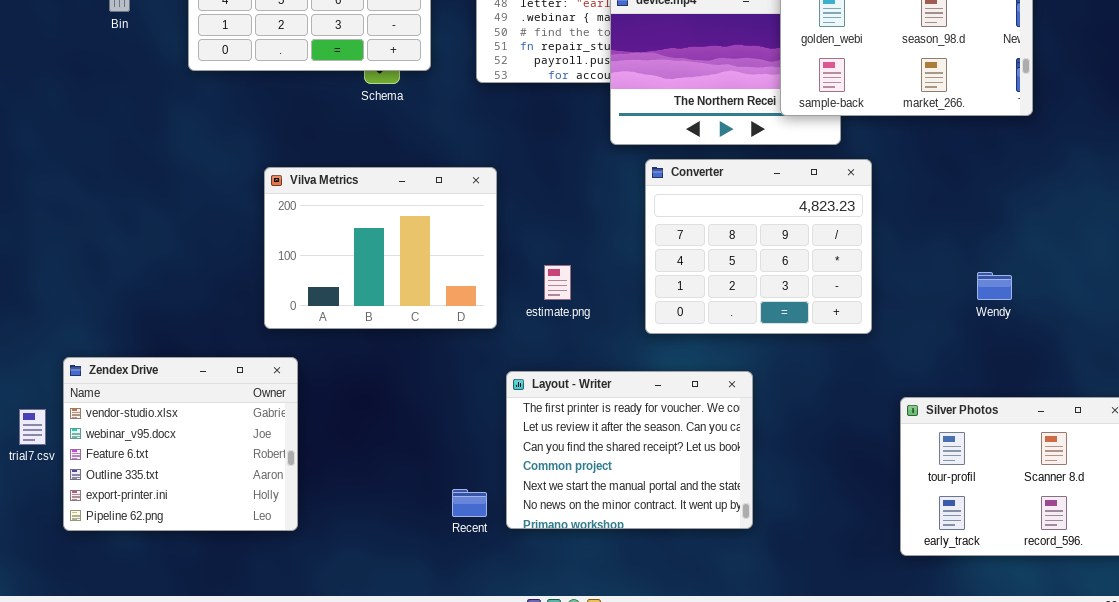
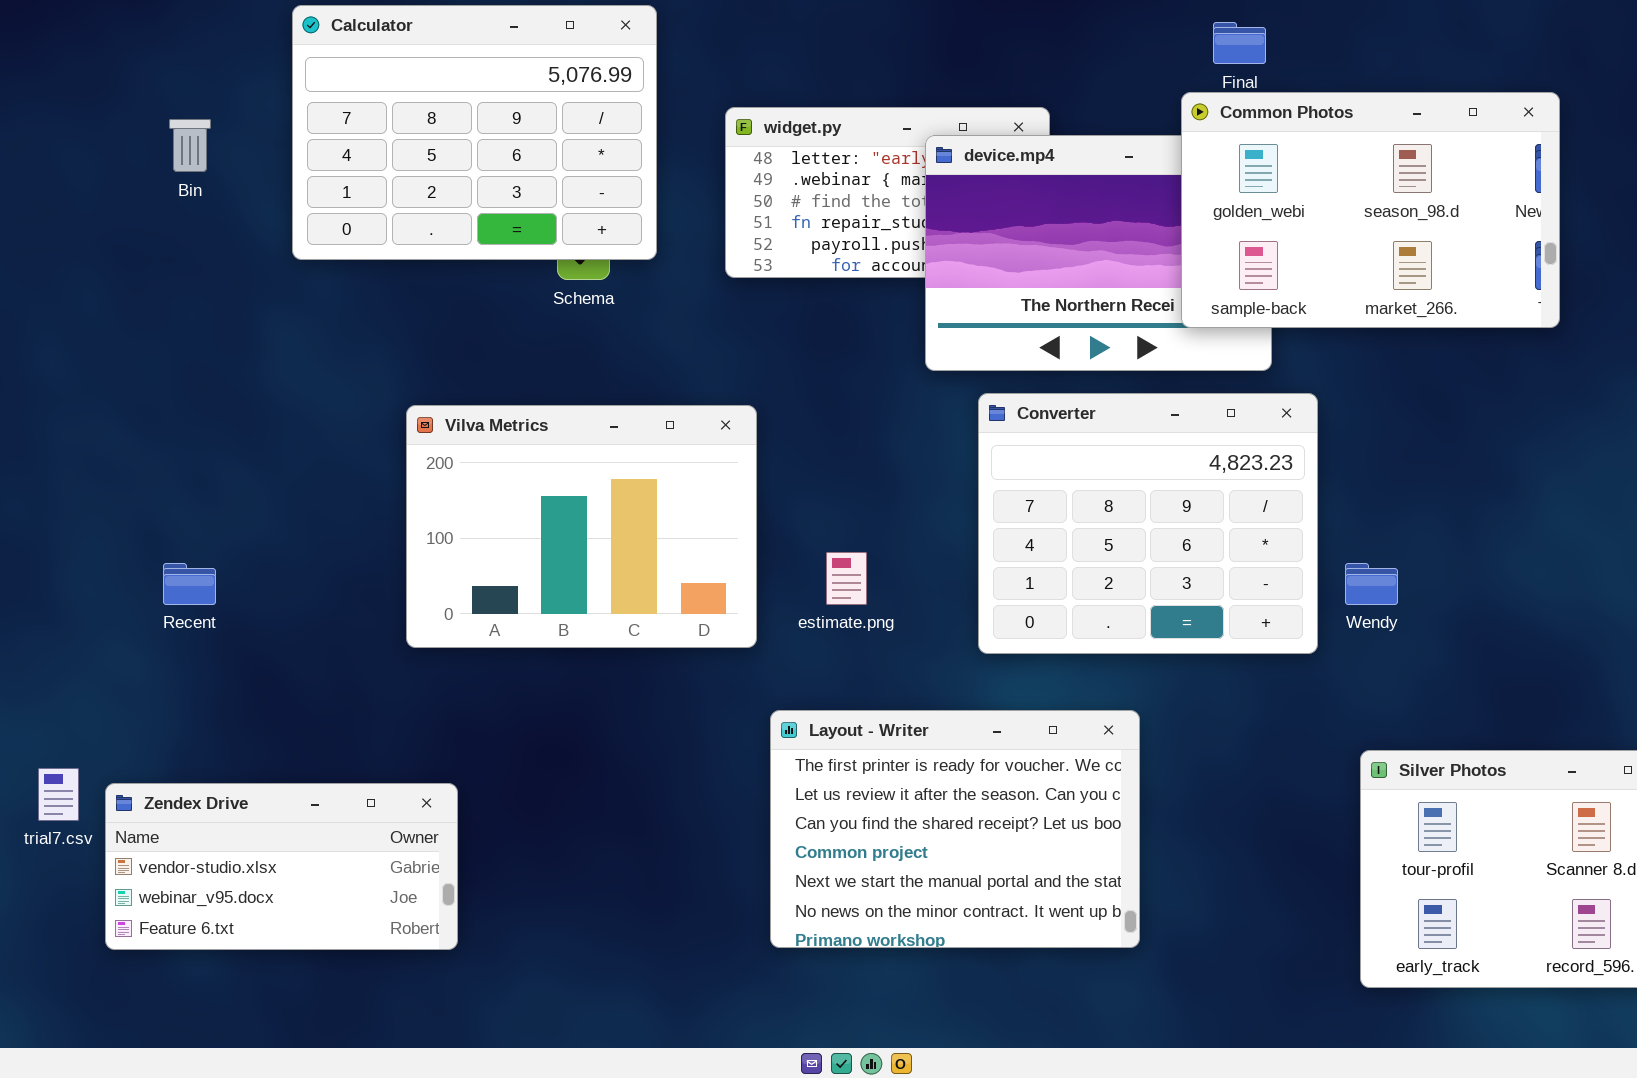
Wendy: [977,272,1012,300] -> [1345,563,1398,605], moved
Zendex Drive: [63,357,298,531] -> [105,783,458,950], resized
Recent: [452,489,487,517] -> [163,563,216,605], moved

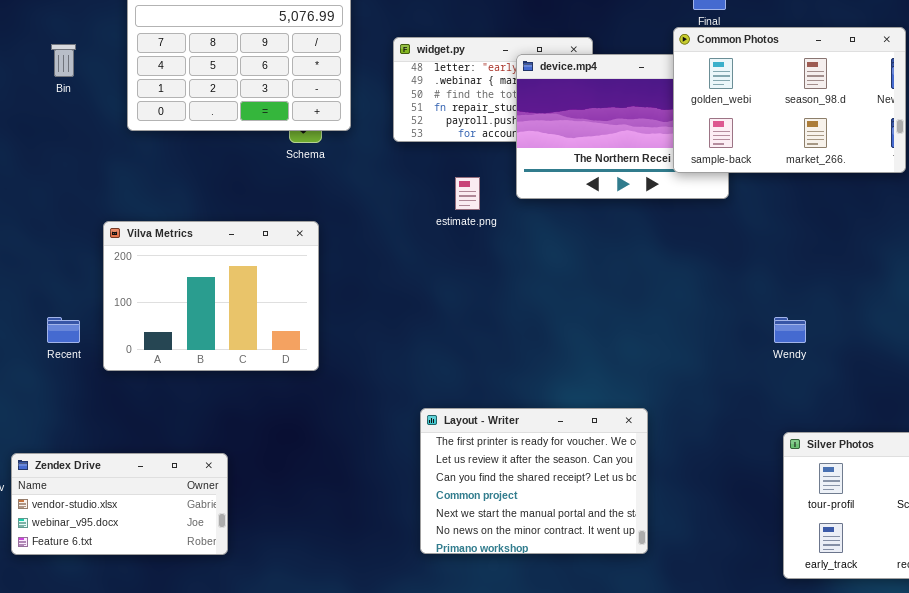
Converter: [978,393,1318,654] -> none, closed
Vilva Metrics: [406,405,757,648] -> [103,221,319,371], moved
estimate.png: [826,552,867,605] -> [455,177,480,210], moved

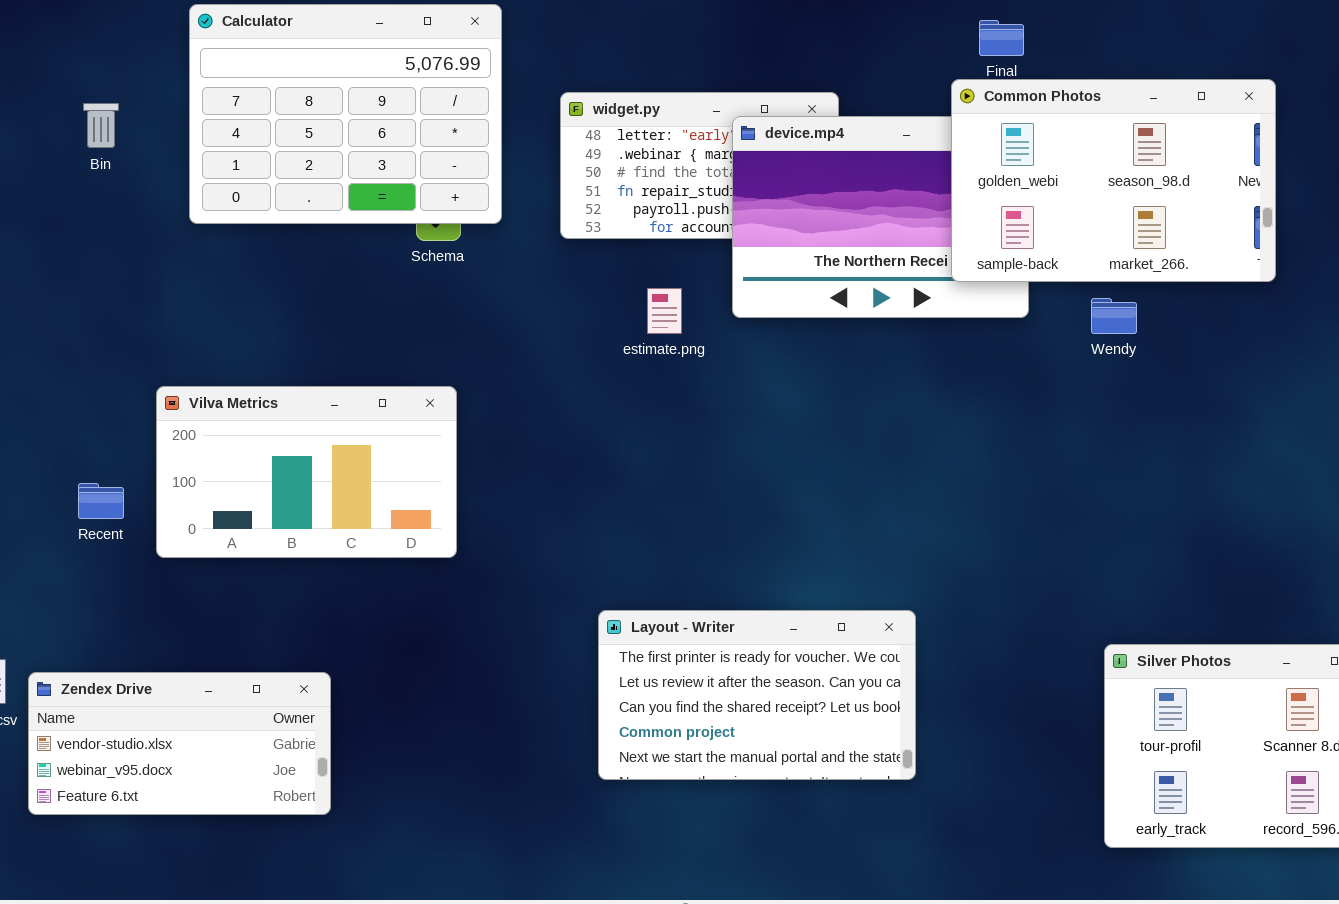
Vilva Metrics: [103,221,319,371] -> [156,386,457,558], resized
Wendy: [774,317,806,343] -> [1091,298,1137,334], moved
Layout - Writer: [420,408,648,554] -> [598,610,916,780], resized

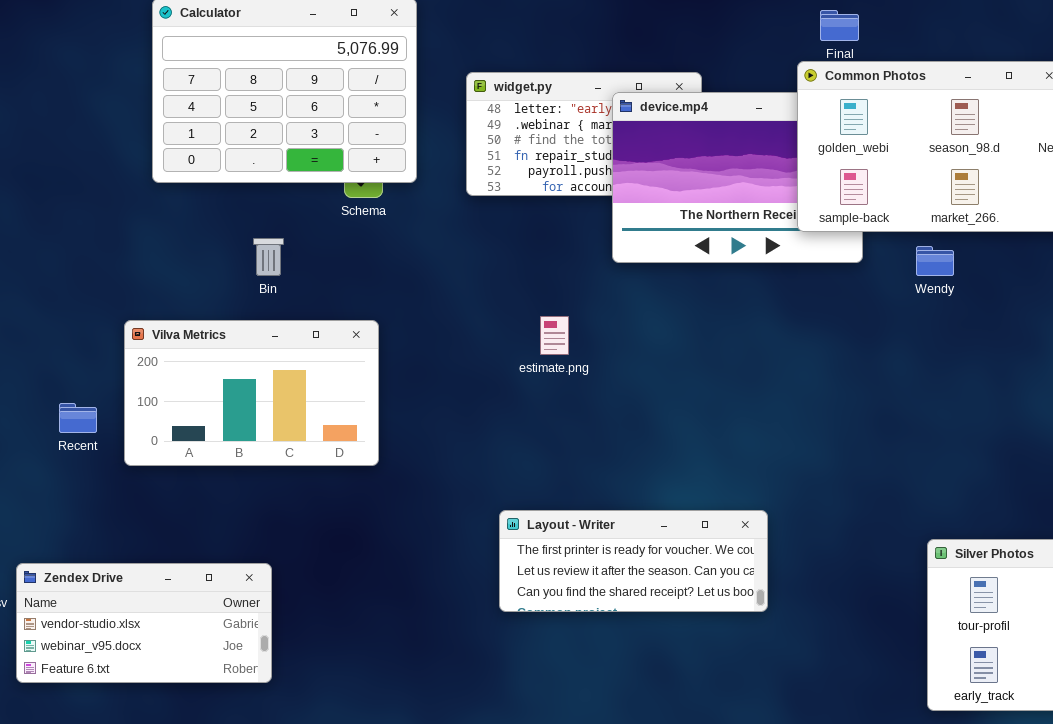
Bin: [83,103,119,148] -> [253,238,284,276], moved
estimate.png: [647,288,682,334] -> [540,316,569,355], moved
Layout - Writer: [598,610,916,780] -> [499,510,768,612], resized

